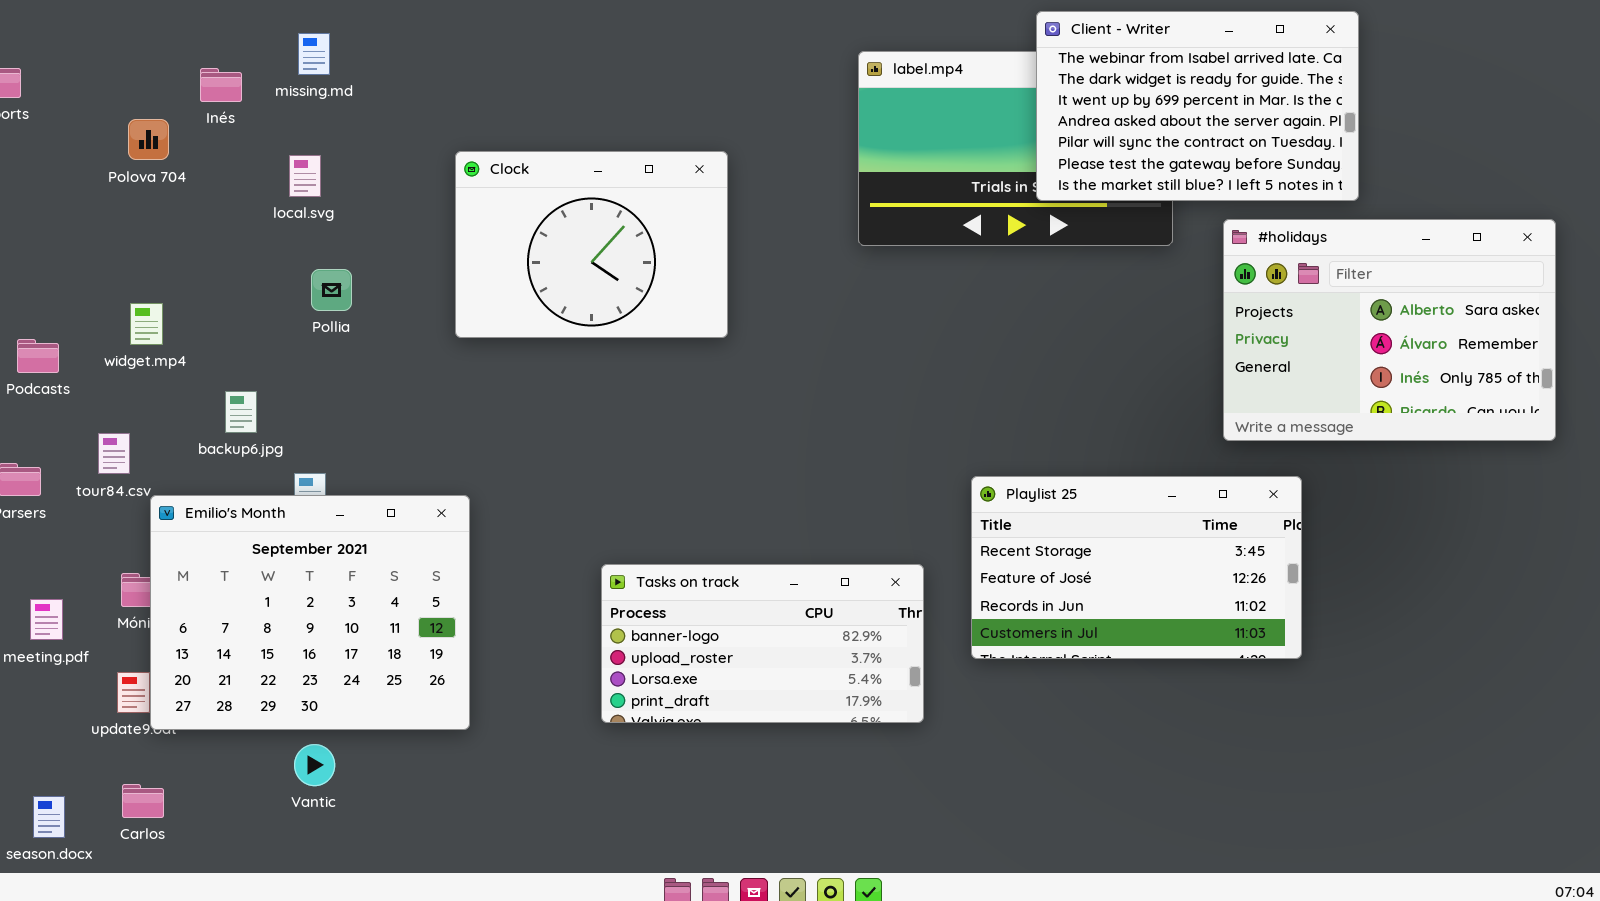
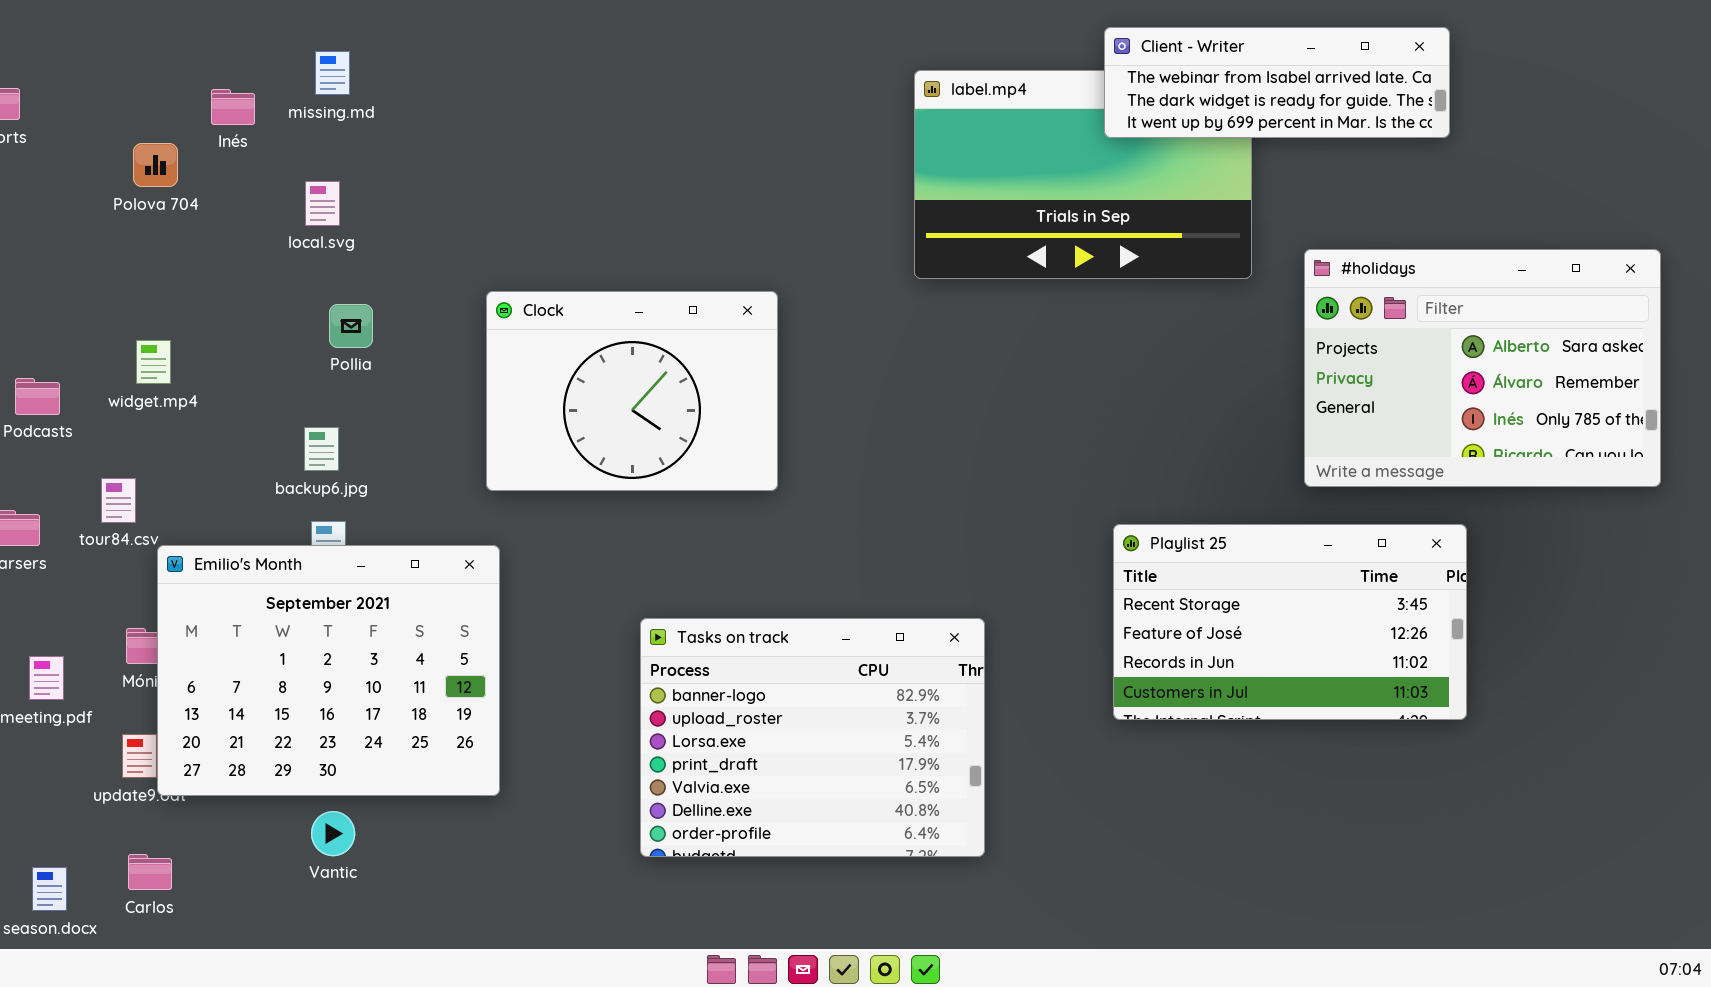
Client - Writer: [1036,11,1359,201] -> [1104,27,1450,138], resized
Clock: [455,151,728,338] -> [486,291,778,491], moved
backup6.jpg: [225,391,257,433] -> [304,427,339,471], moved
Playlist 25: [971,476,1302,659] -> [1113,524,1467,720], moved
Tasks on track: [601,564,924,723] -> [640,618,985,857], resized

